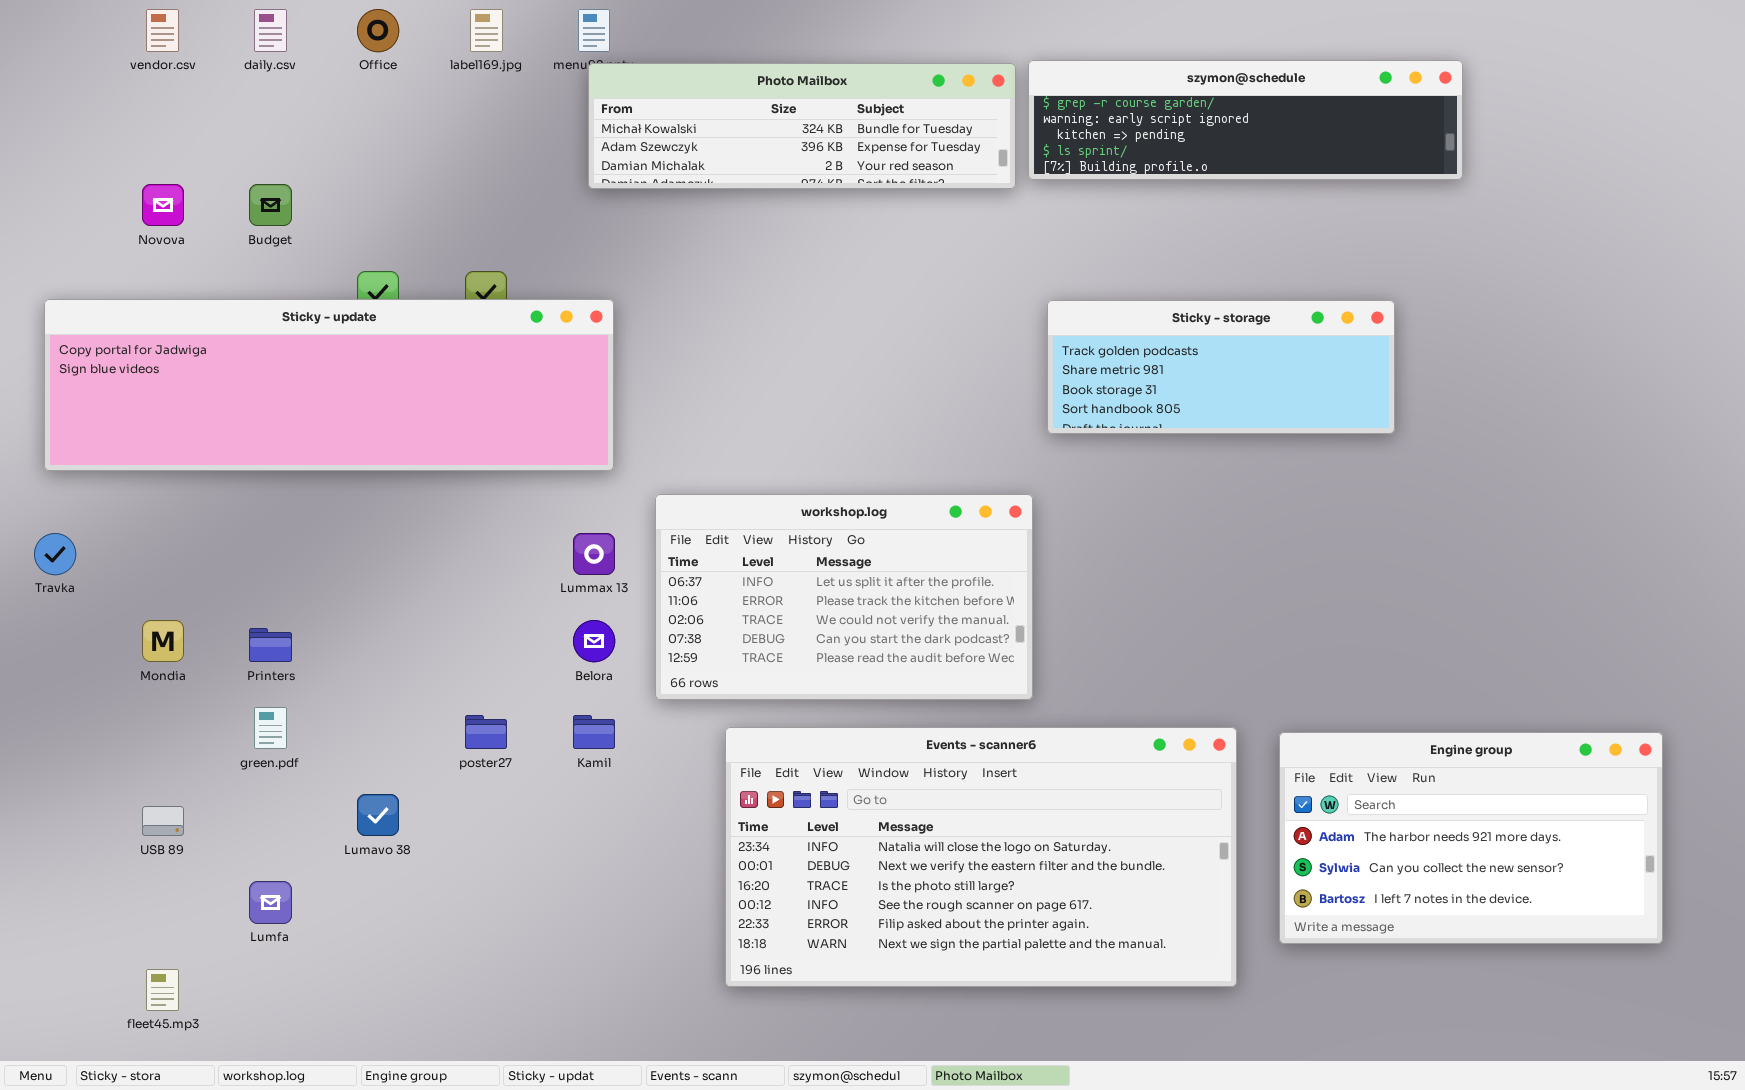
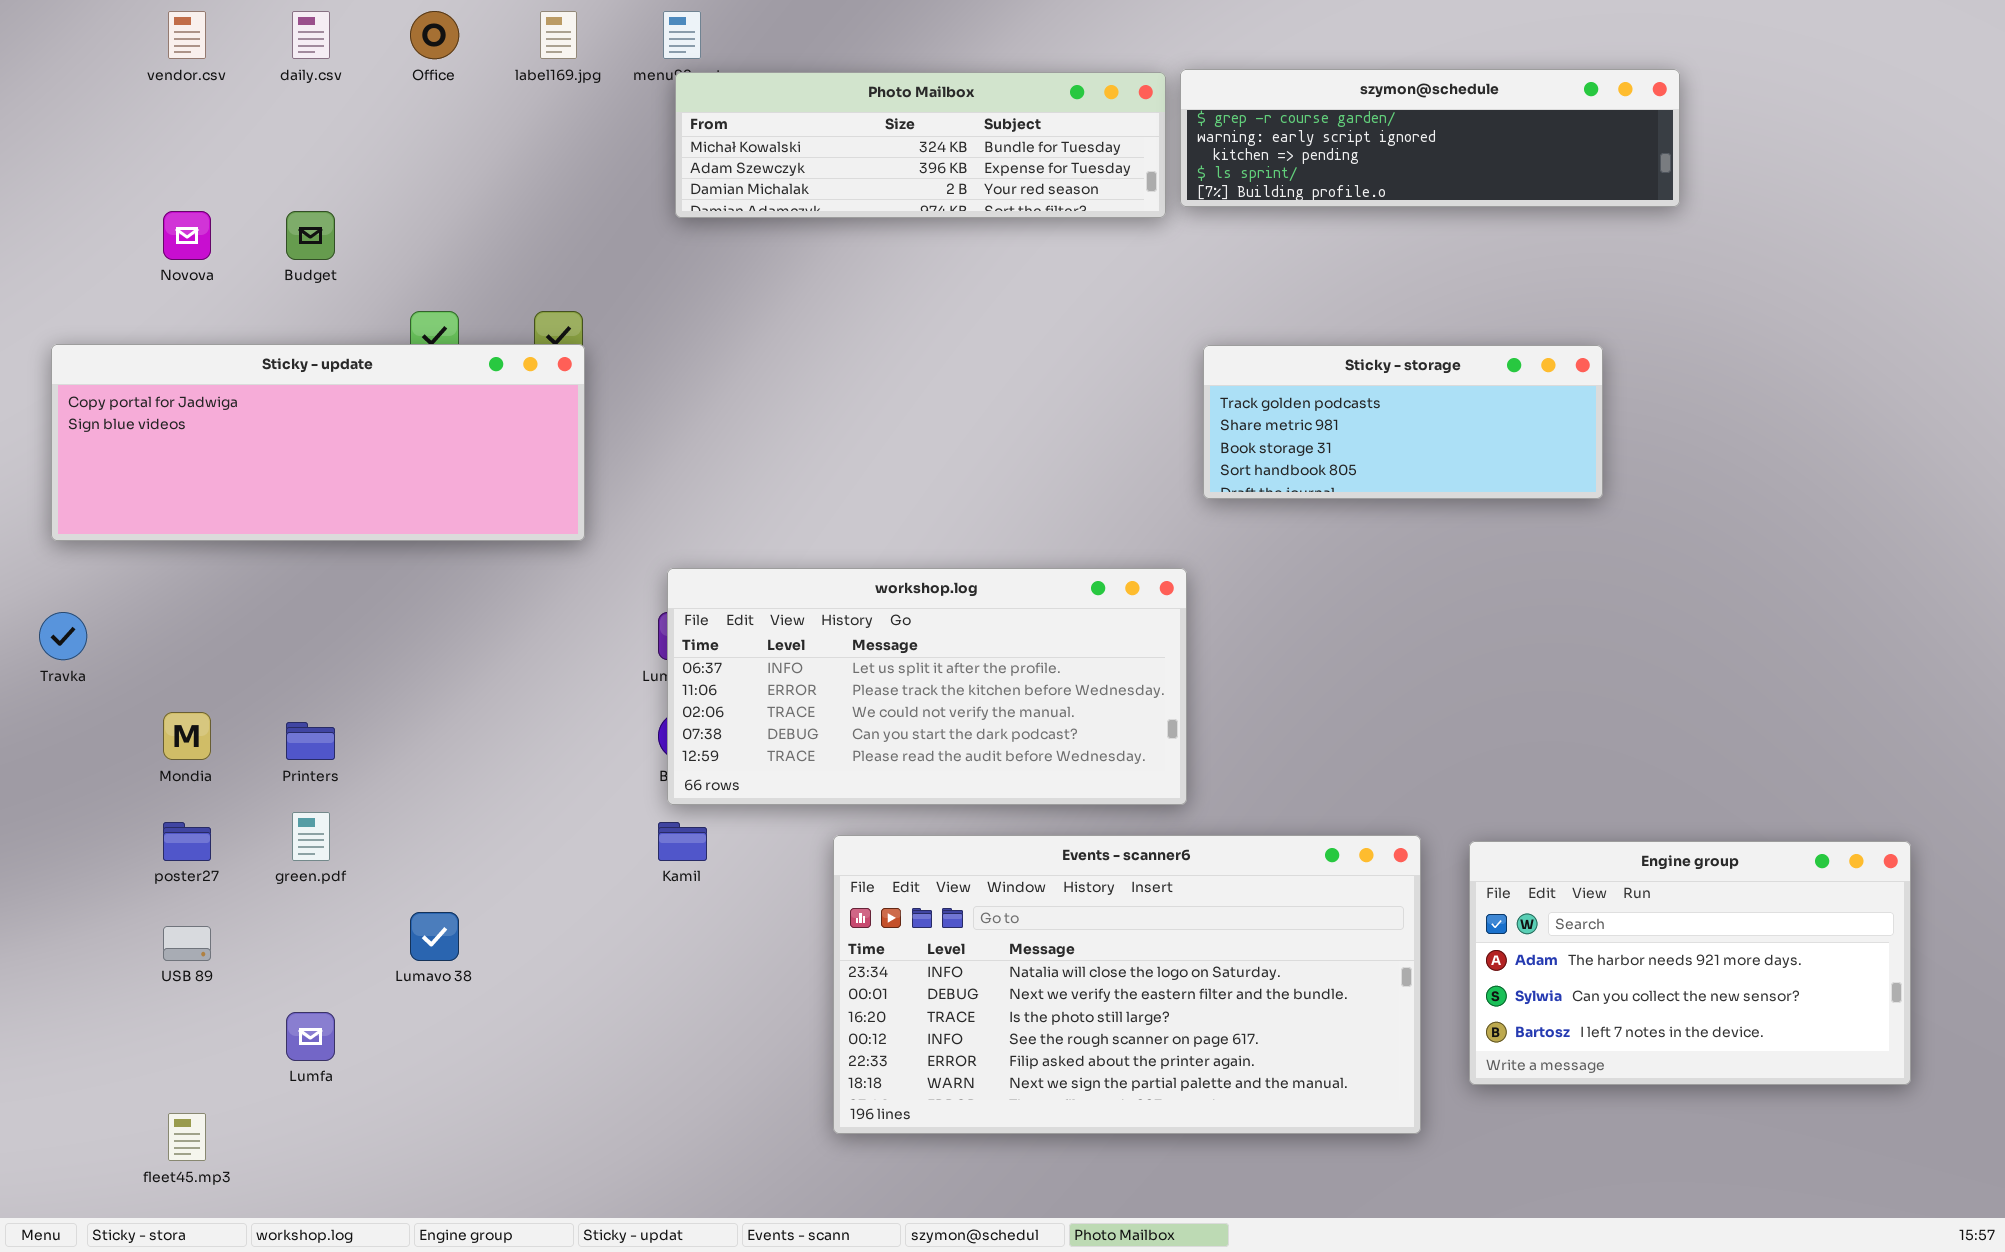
Sticky - update: [44,299,614,471] -> [51,344,585,541], resized
workshop.log: [655,494,1033,700] -> [667,568,1187,805], resized
poster27: [465,715,507,749] -> [163,822,211,861], moved

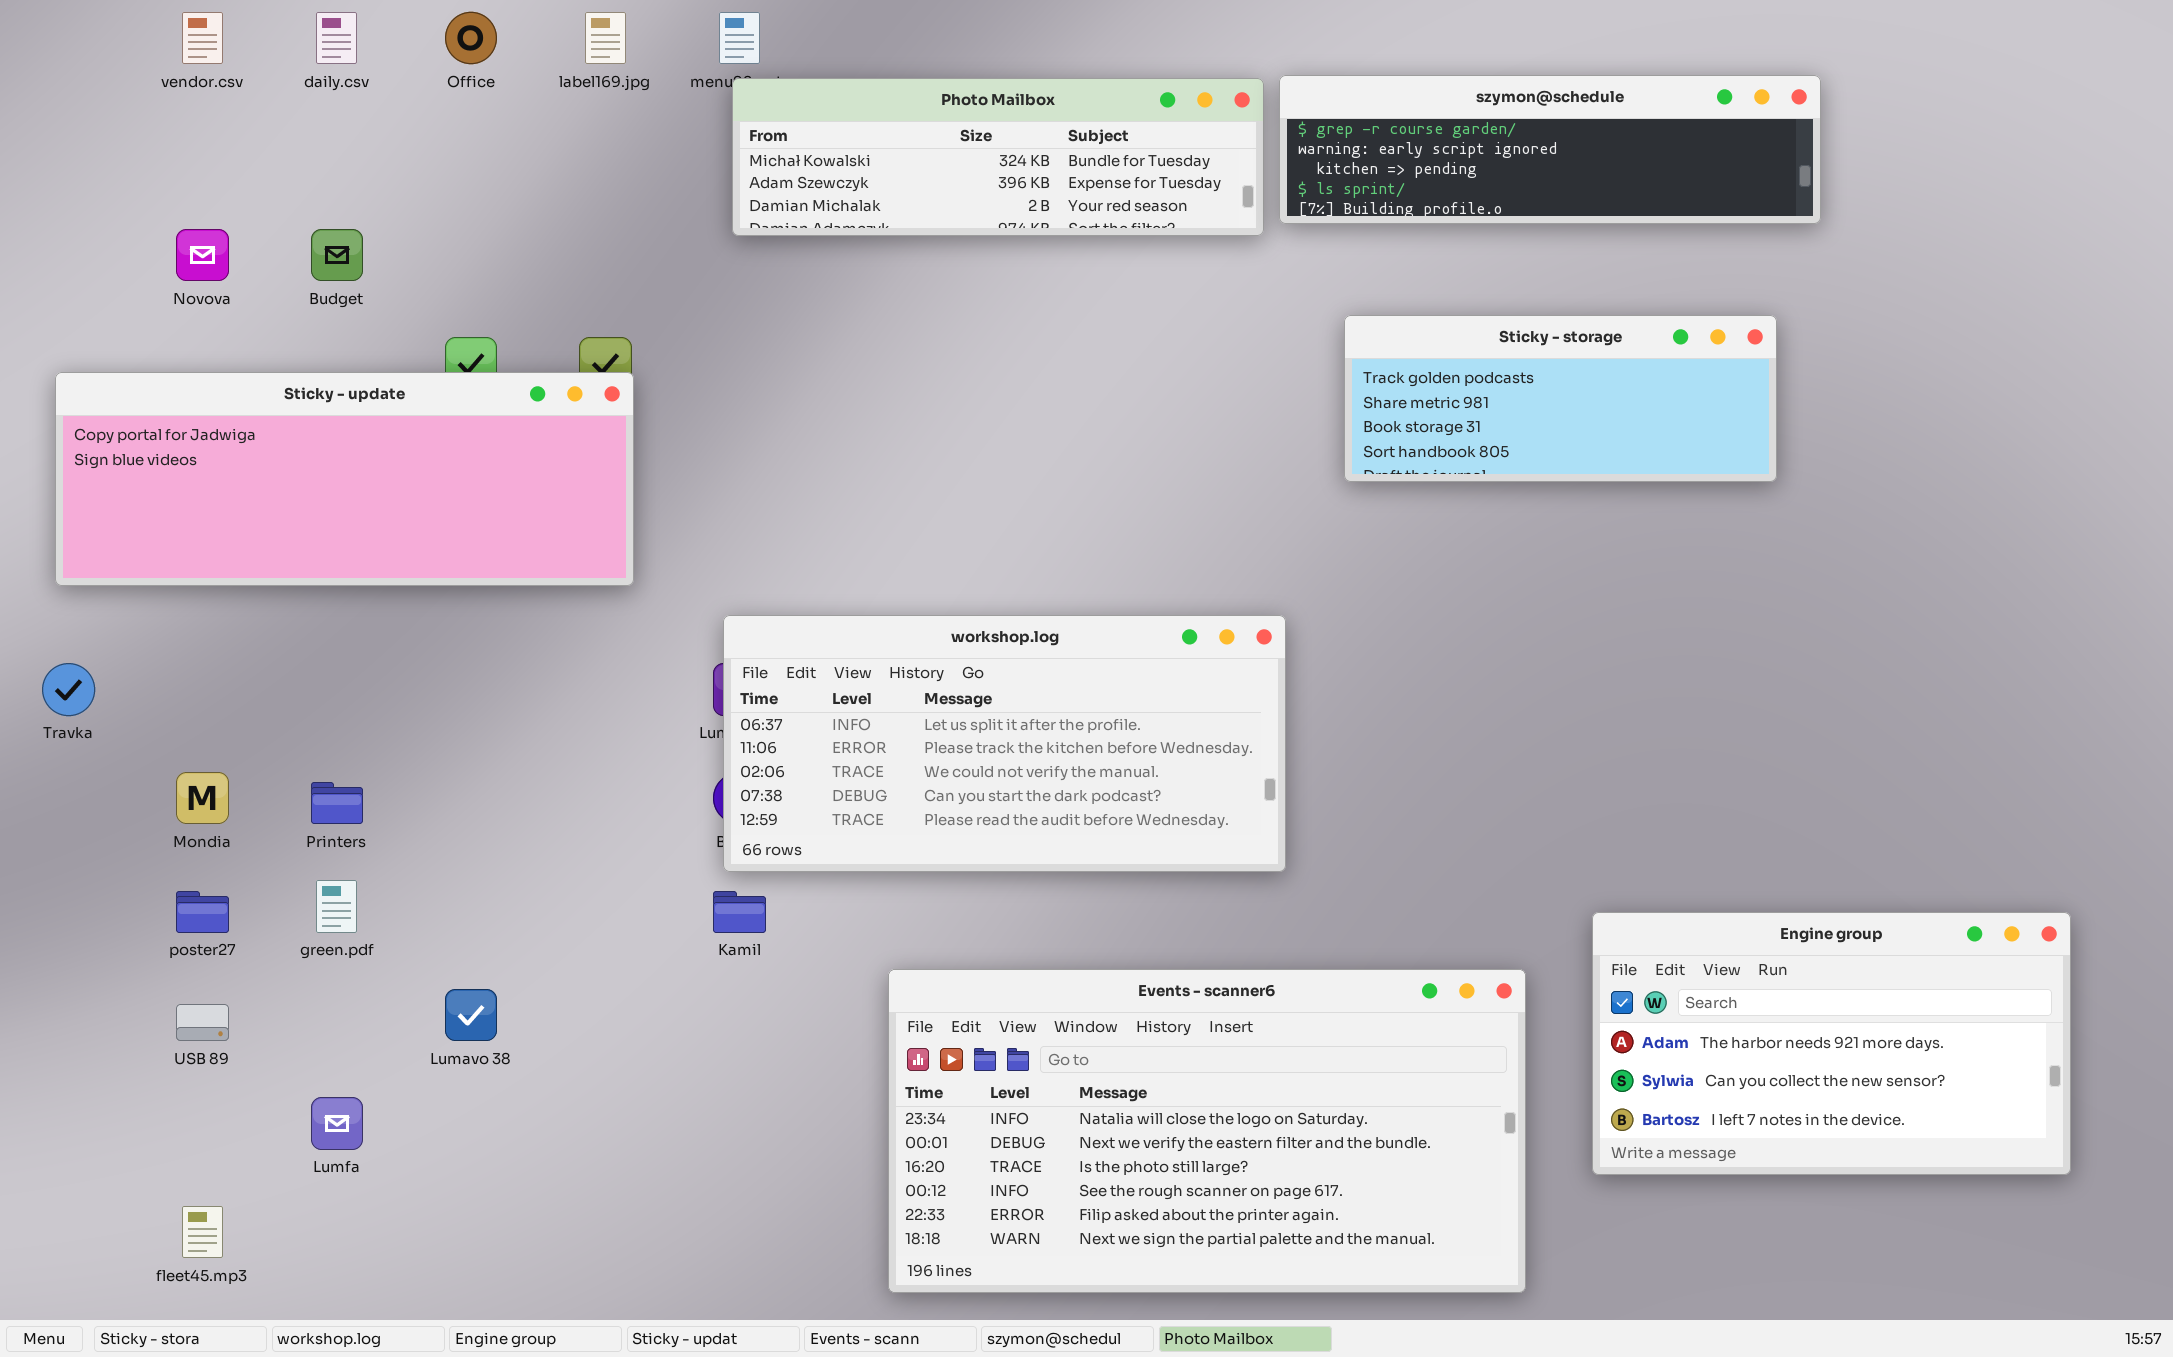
Sticky - storage: [1203,345,1603,499] -> [1344,315,1777,482], moved
Events - scanner6: [833,835,1421,1134] -> [888,969,1526,1293], moved

